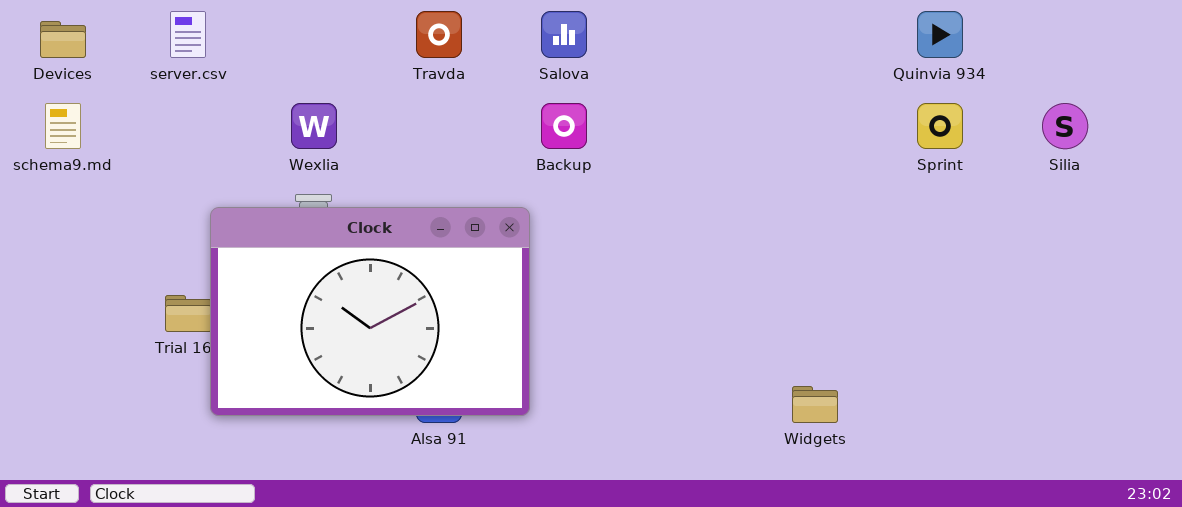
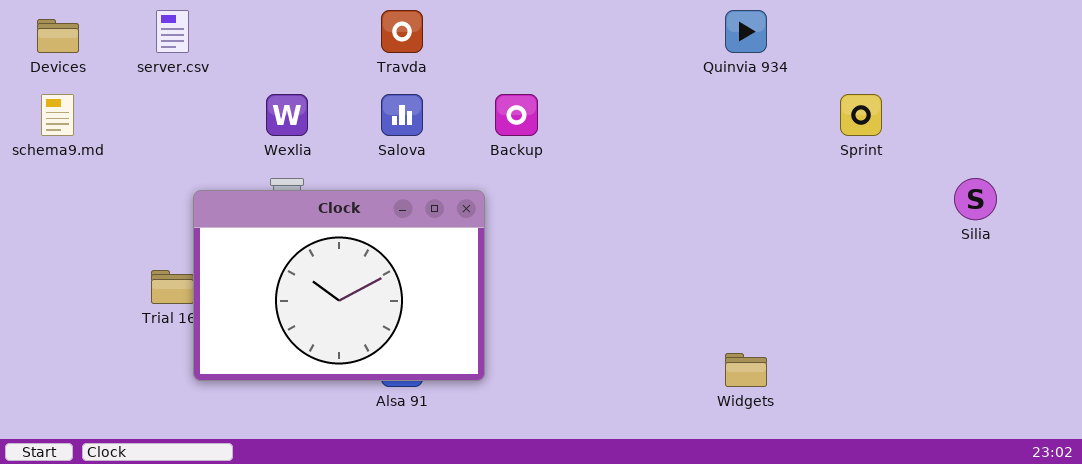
Salova: [541,11,587,58] -> [381,94,423,136], moved
Quinvia 934: [917,11,963,58] -> [725,10,767,53], moved
Silia: [1042,103,1088,149] -> [954,178,997,220], moved

